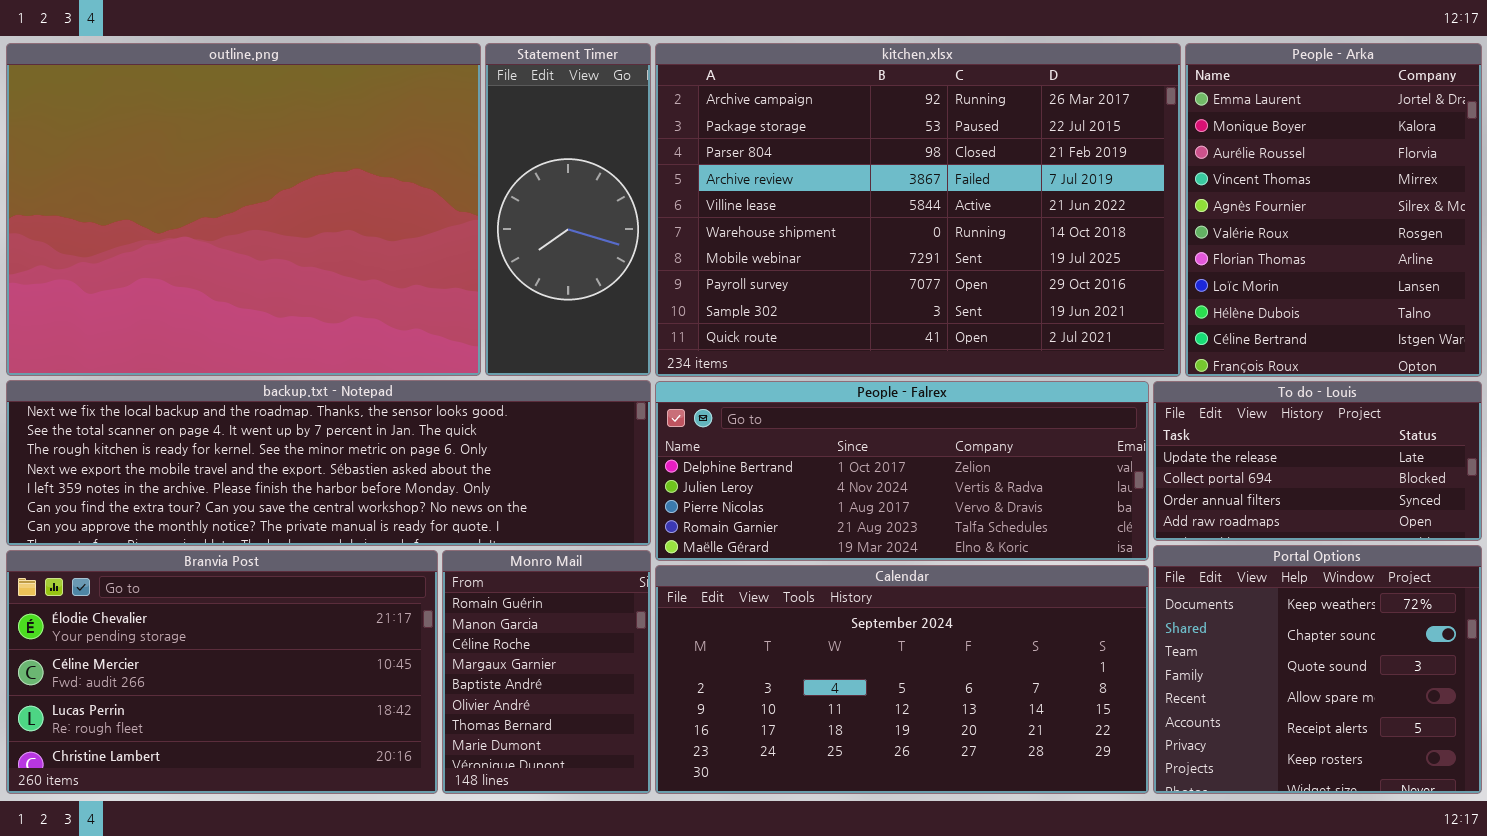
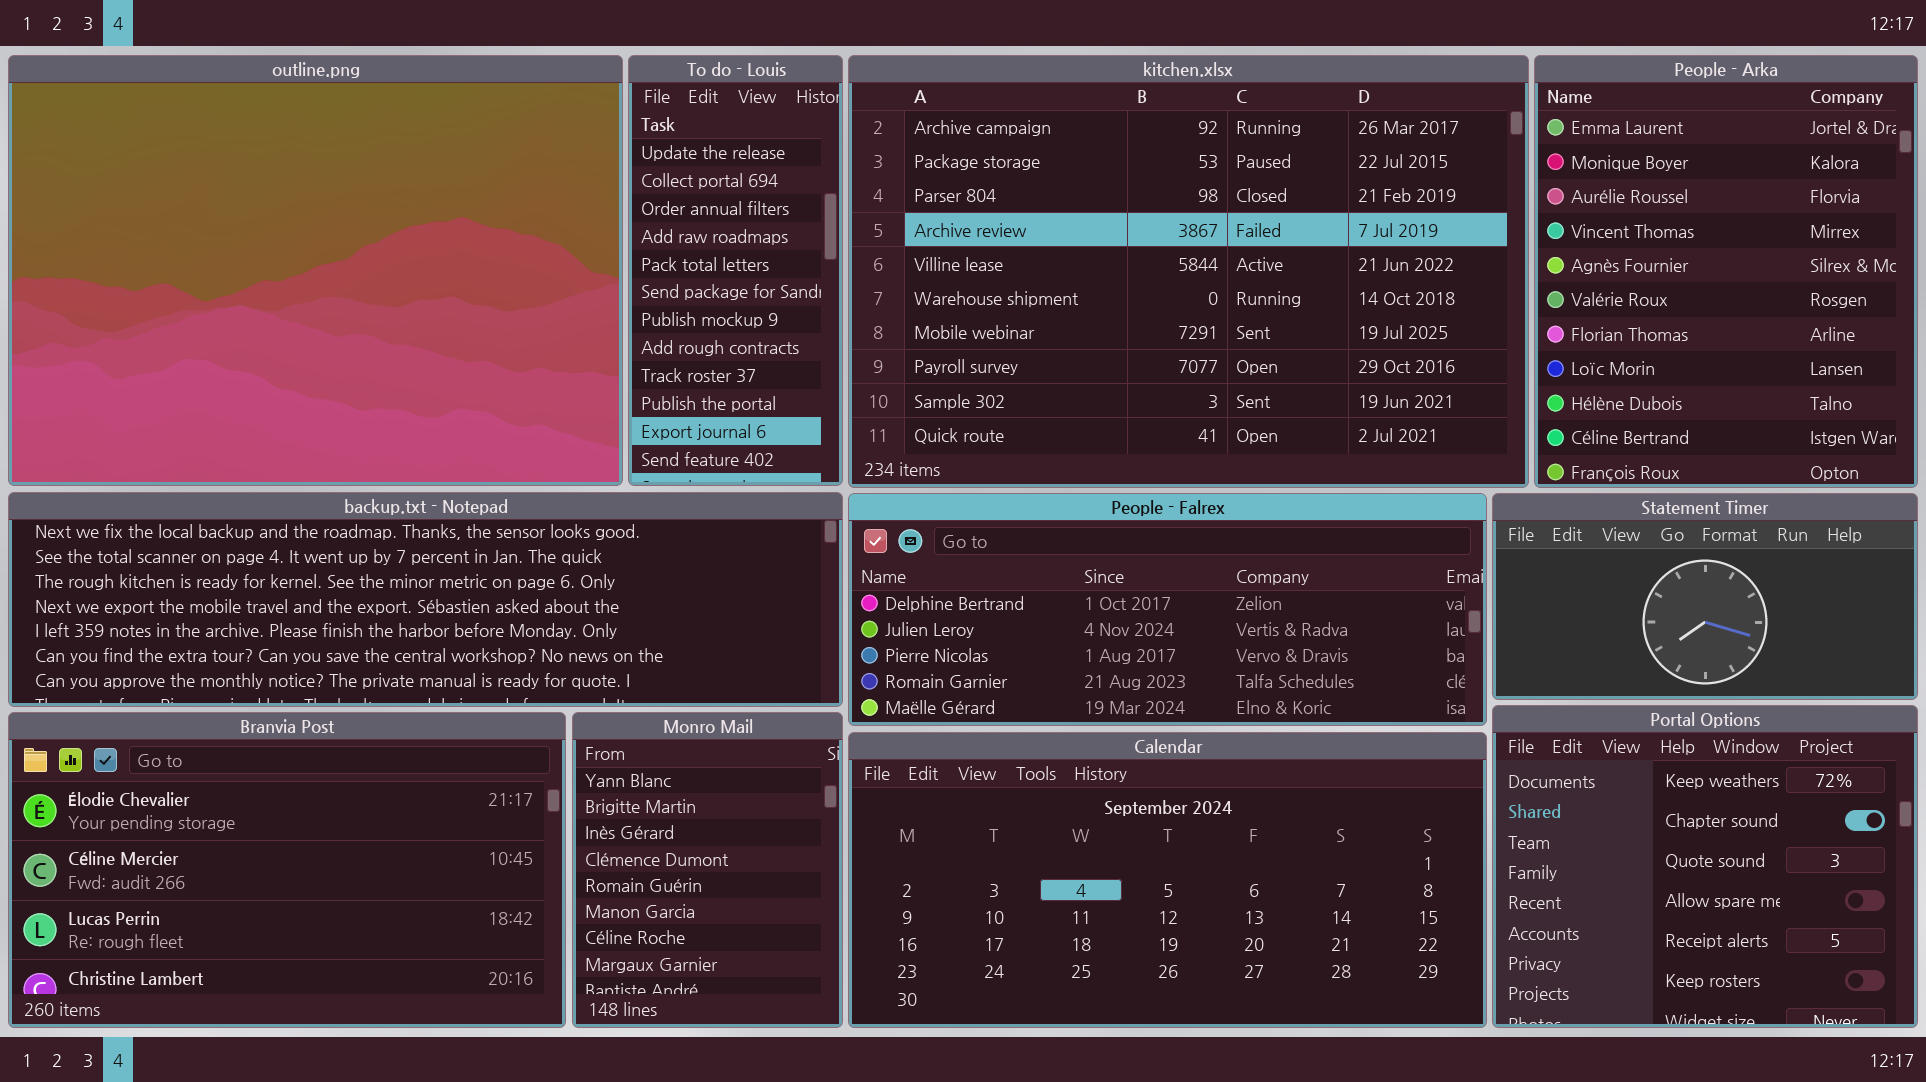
Statement Timer: [485,43,651,376] -> [1492,493,1918,700], moved, resized
To do - Louis: [1153,381,1482,541] -> [628,55,843,486], moved, resized
Monro Mail: [442,550,651,794] -> [572,712,843,1028], scrolled up 4 rows

